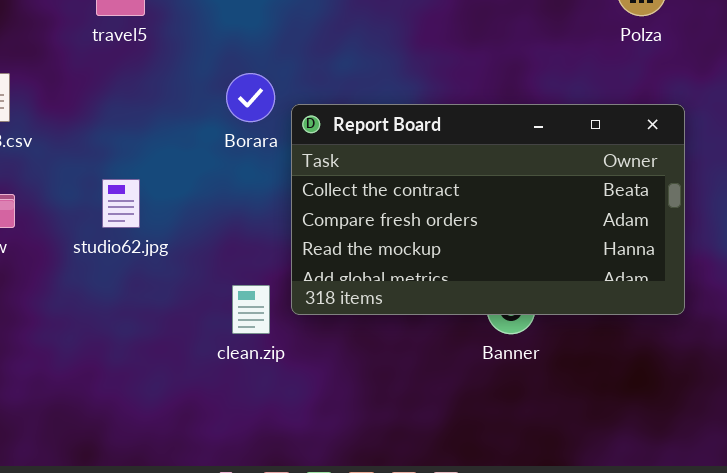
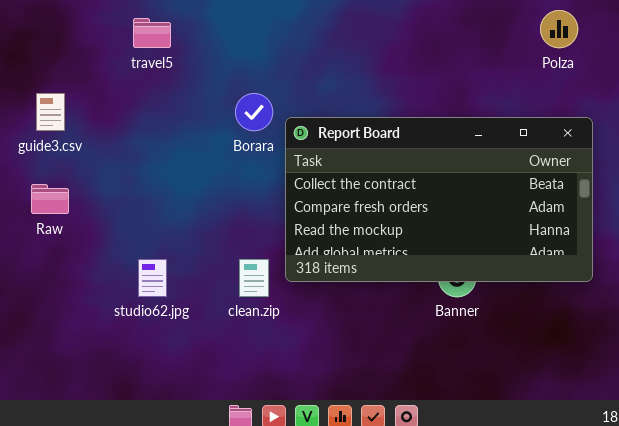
studio62.jpg: [102,179,140,228] -> [138,259,167,297], moved

